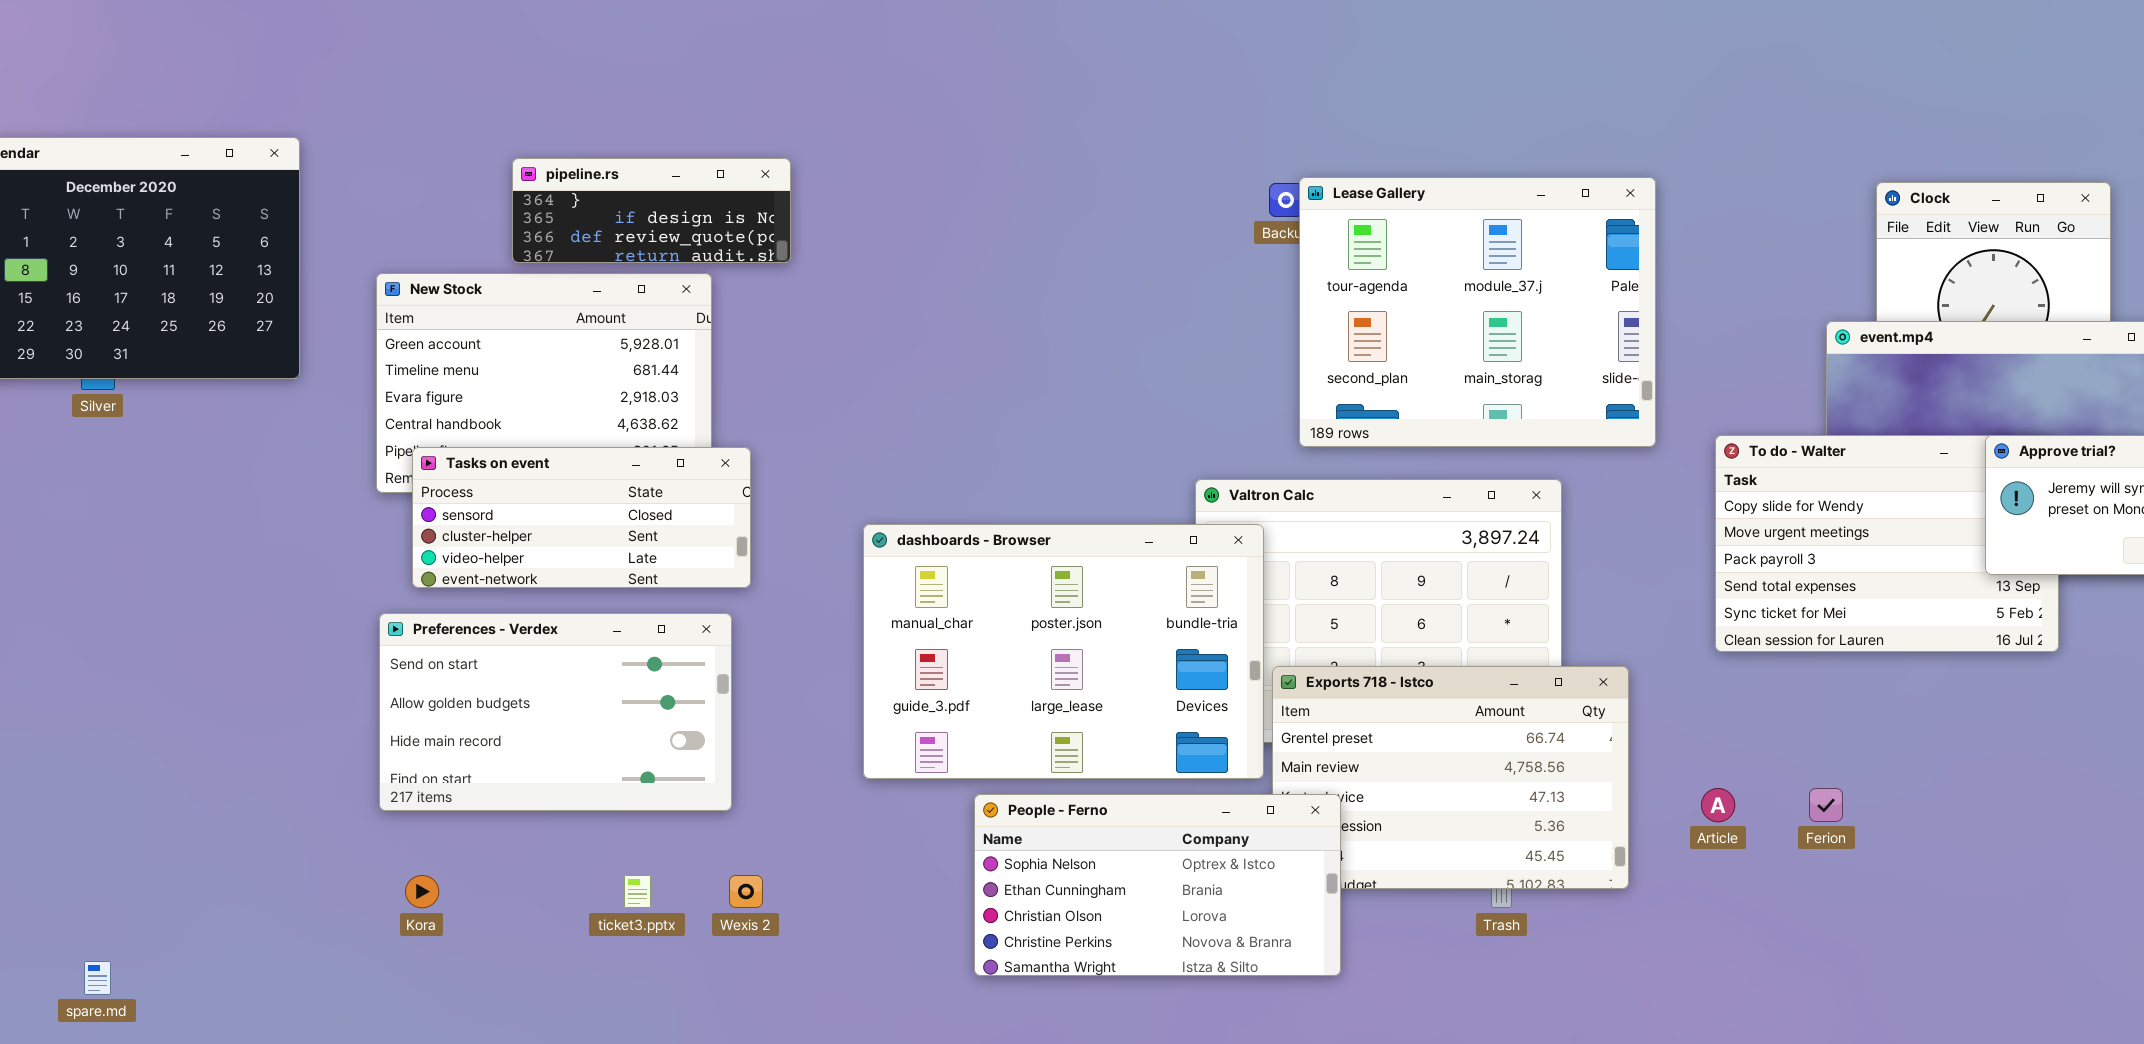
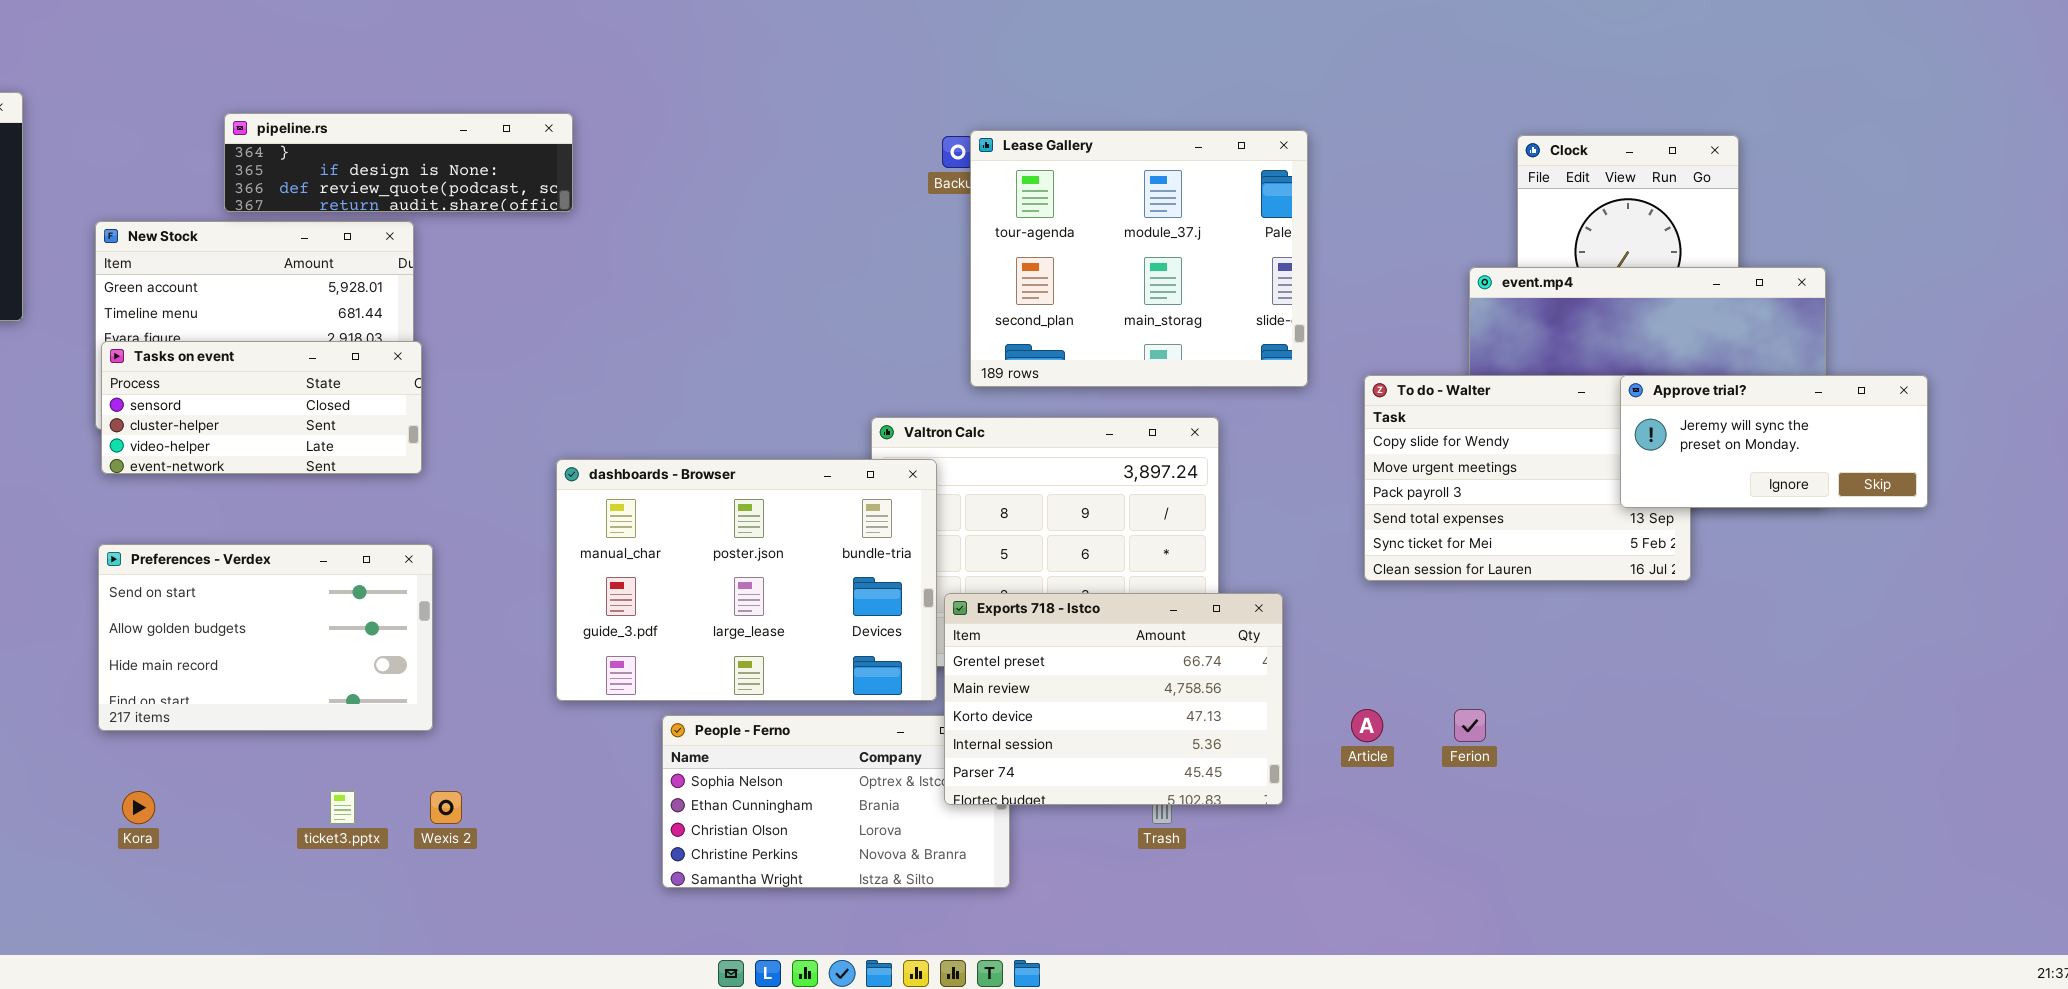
pipeline.rs: [512,158,791,263] -> [224,113,573,212], resized
Tasks on event: [412,447,751,588] -> [101,341,422,474], moved
Exports 718 - Istco: [1272,666,1629,889] -> [944,593,1283,805], raised

